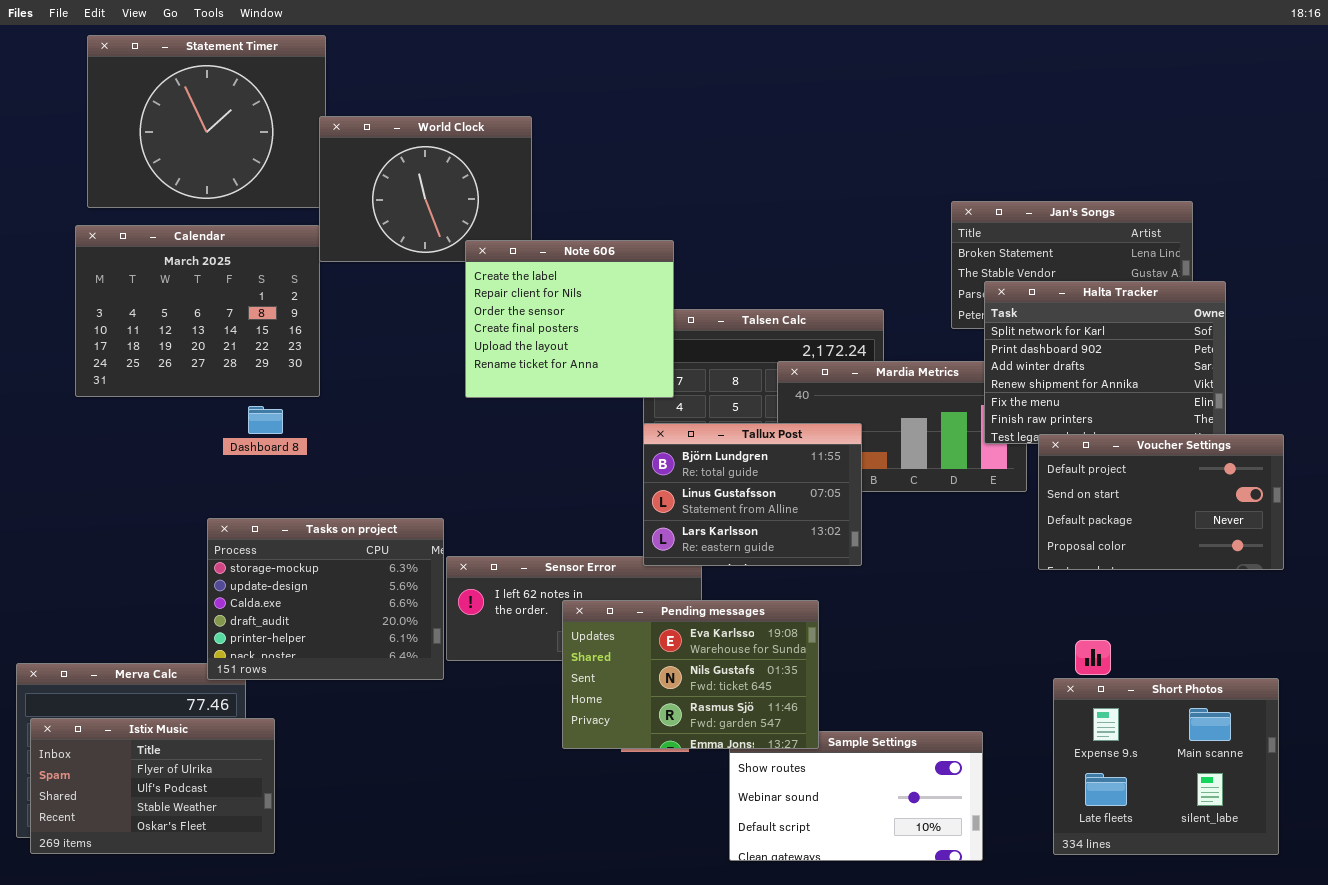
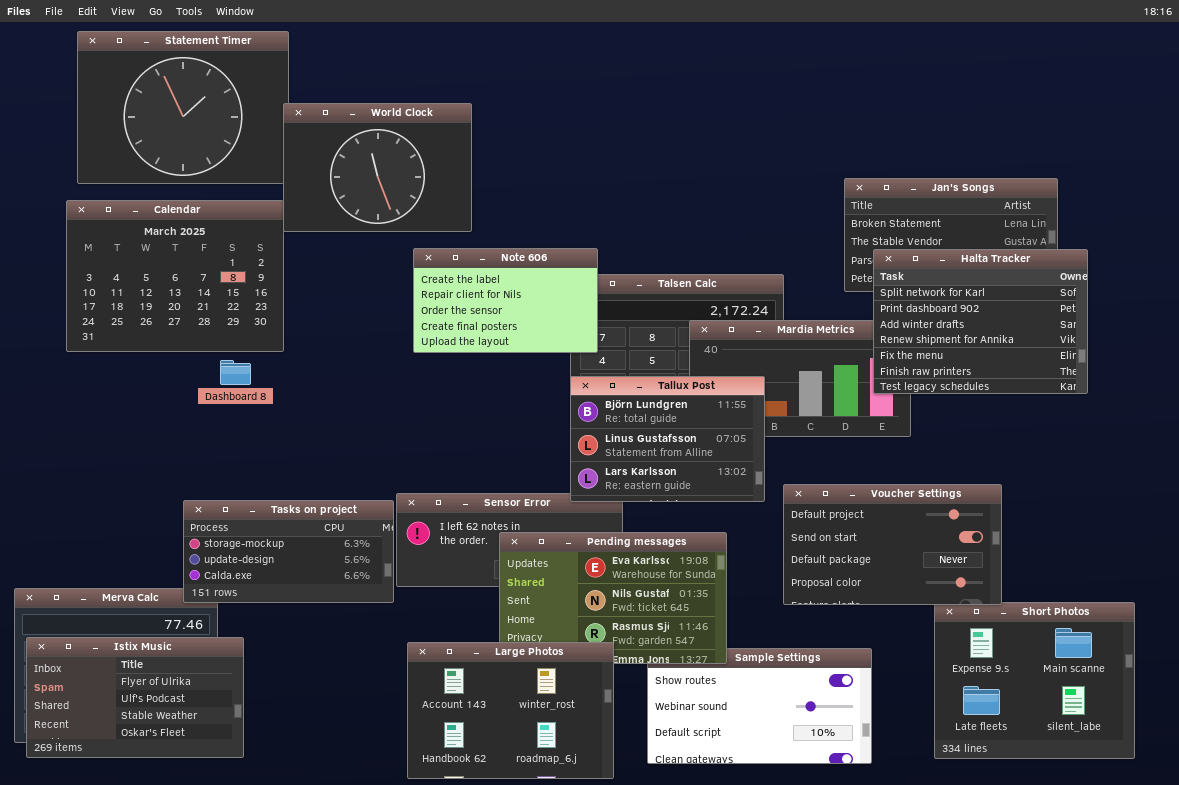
Note 606: [465,240,674,398] -> [413,248,598,353], resized
Voucher Settings: [1038,434,1284,570] -> [783,484,1002,605], moved
Tasks on project: [207,518,444,680] -> [183,500,394,603], resized
Large Photos: none -> [407,642,614,779], opened

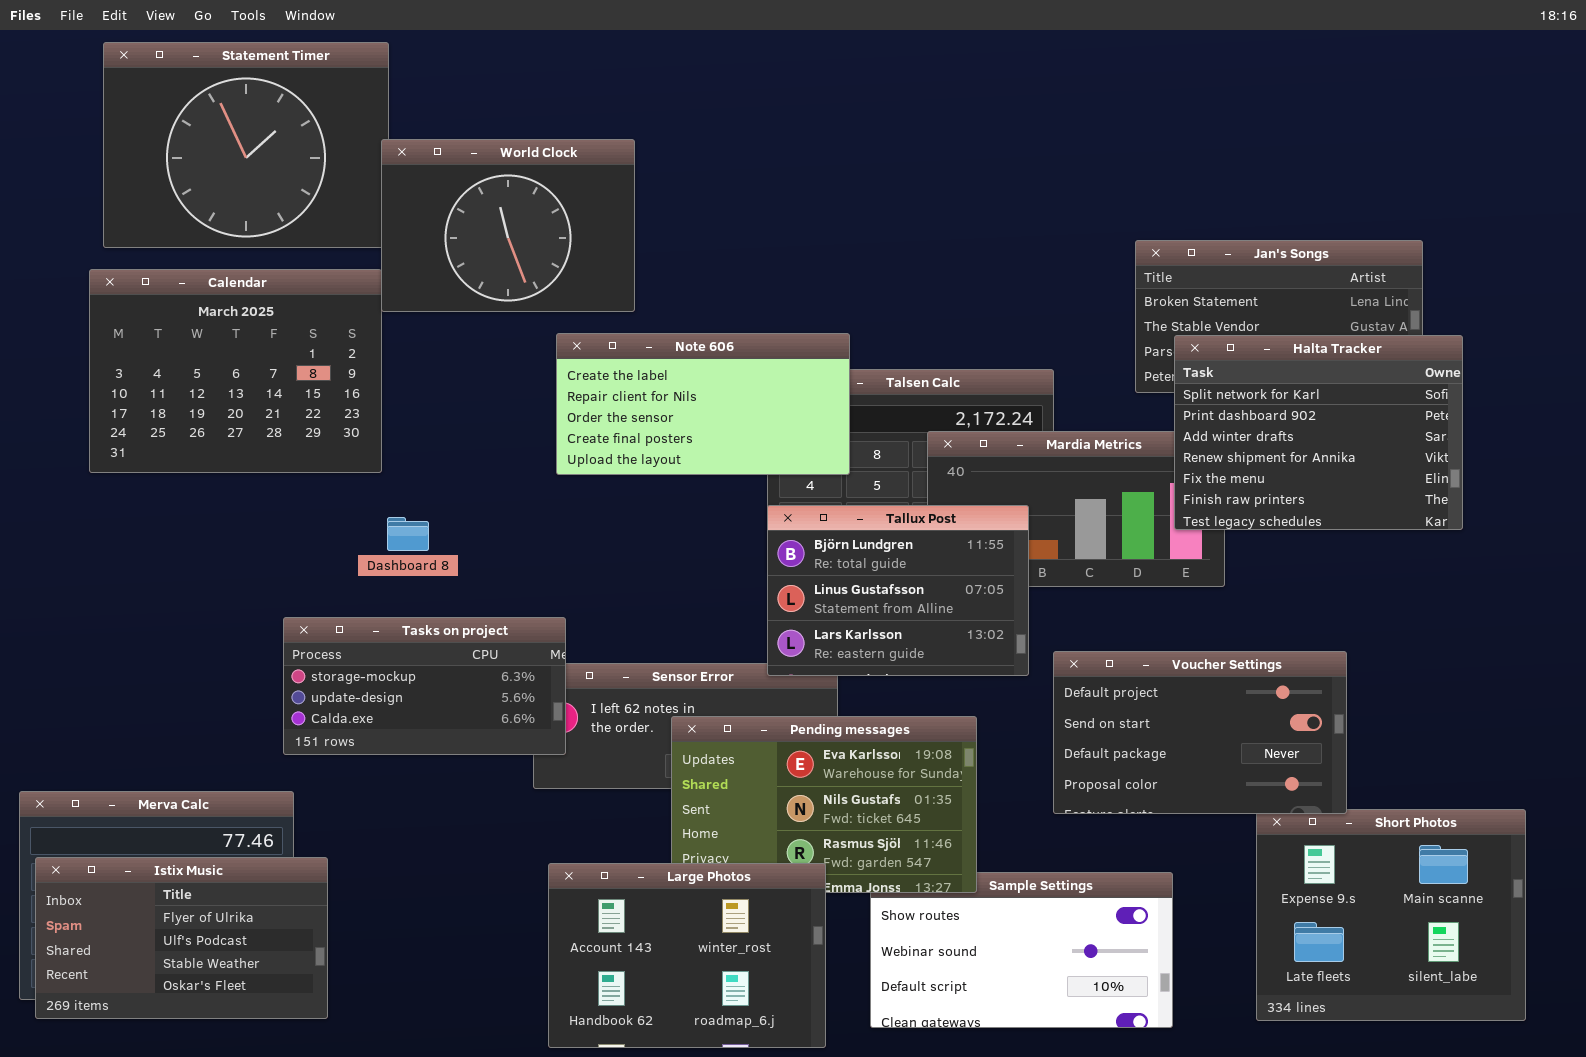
Note 606: [413,248,598,353] -> [556,333,850,475], resized
Dashboard 8: [220,360,251,385] -> [387,517,429,551], moved
Tasks on project: [183,500,394,603] -> [283,617,566,755], moved

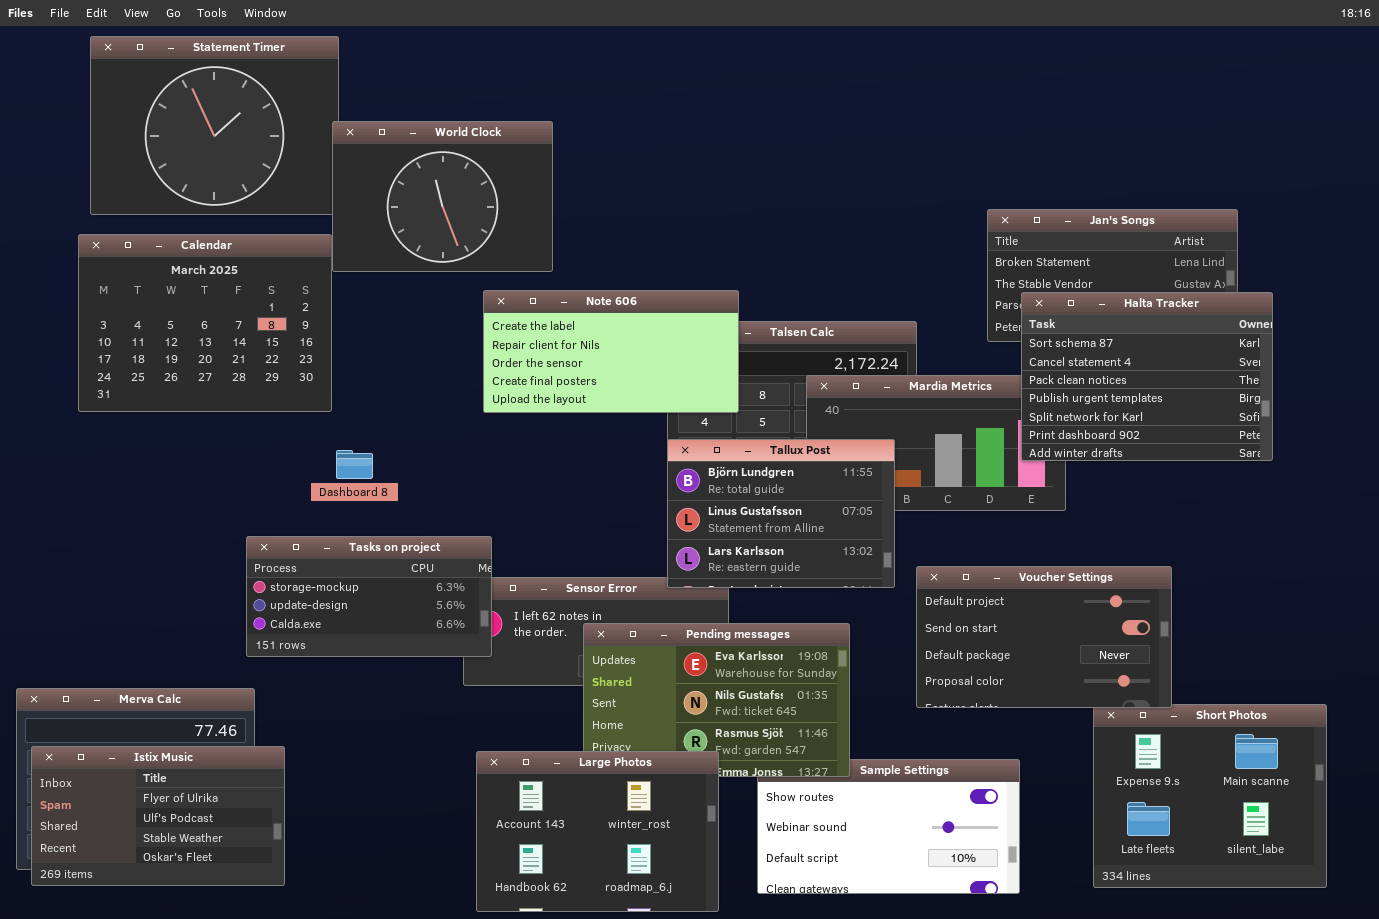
Halta Tracker: [1174,335,1463,530] -> [1021,292,1273,461], scrolled up 4 rows

